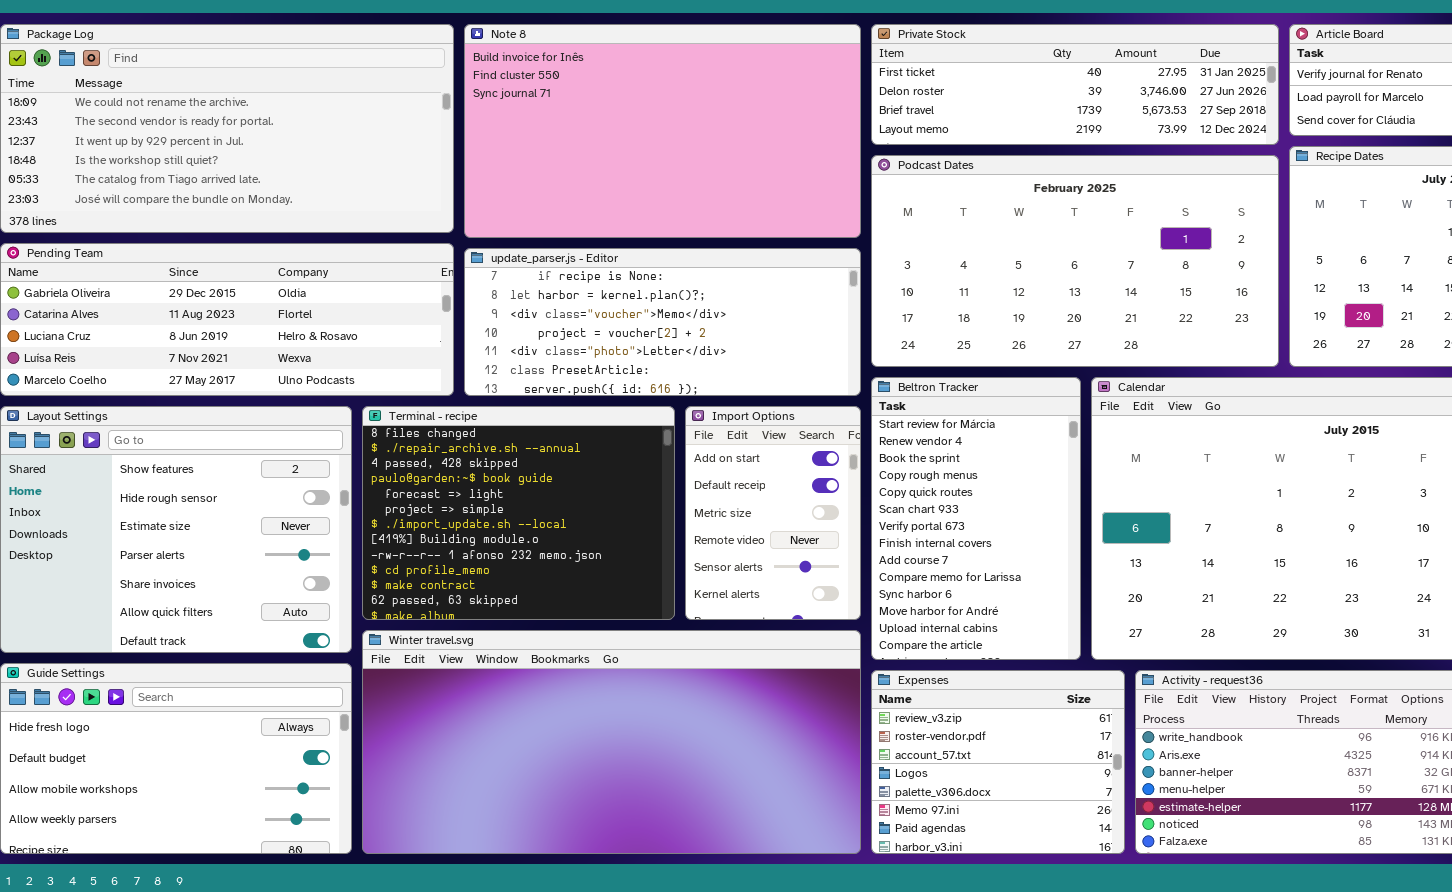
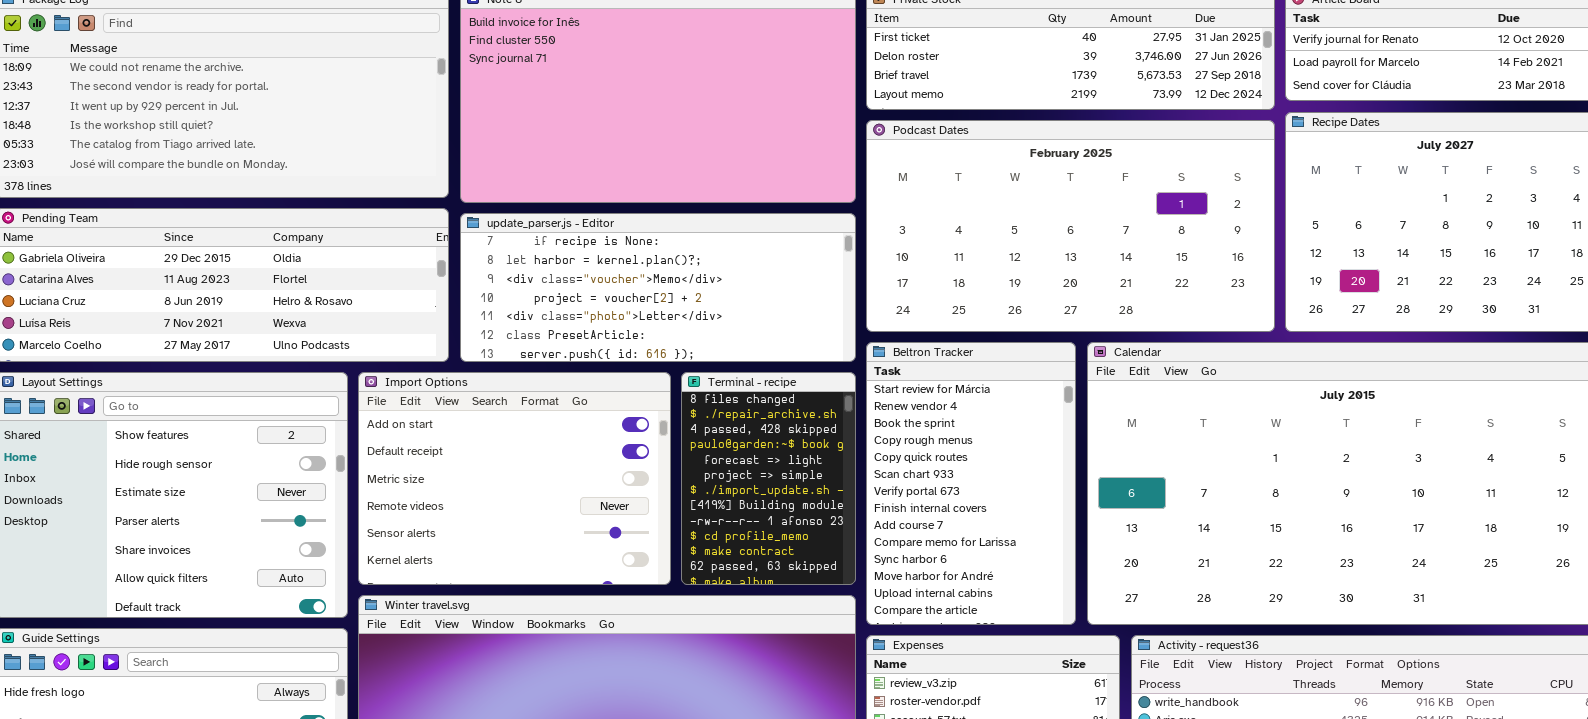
Terminal - recipe: [362,406,675,620] -> [681,372,856,585], moved, resized
Import Options: [685,406,861,620] -> [358,372,671,585], moved, resized

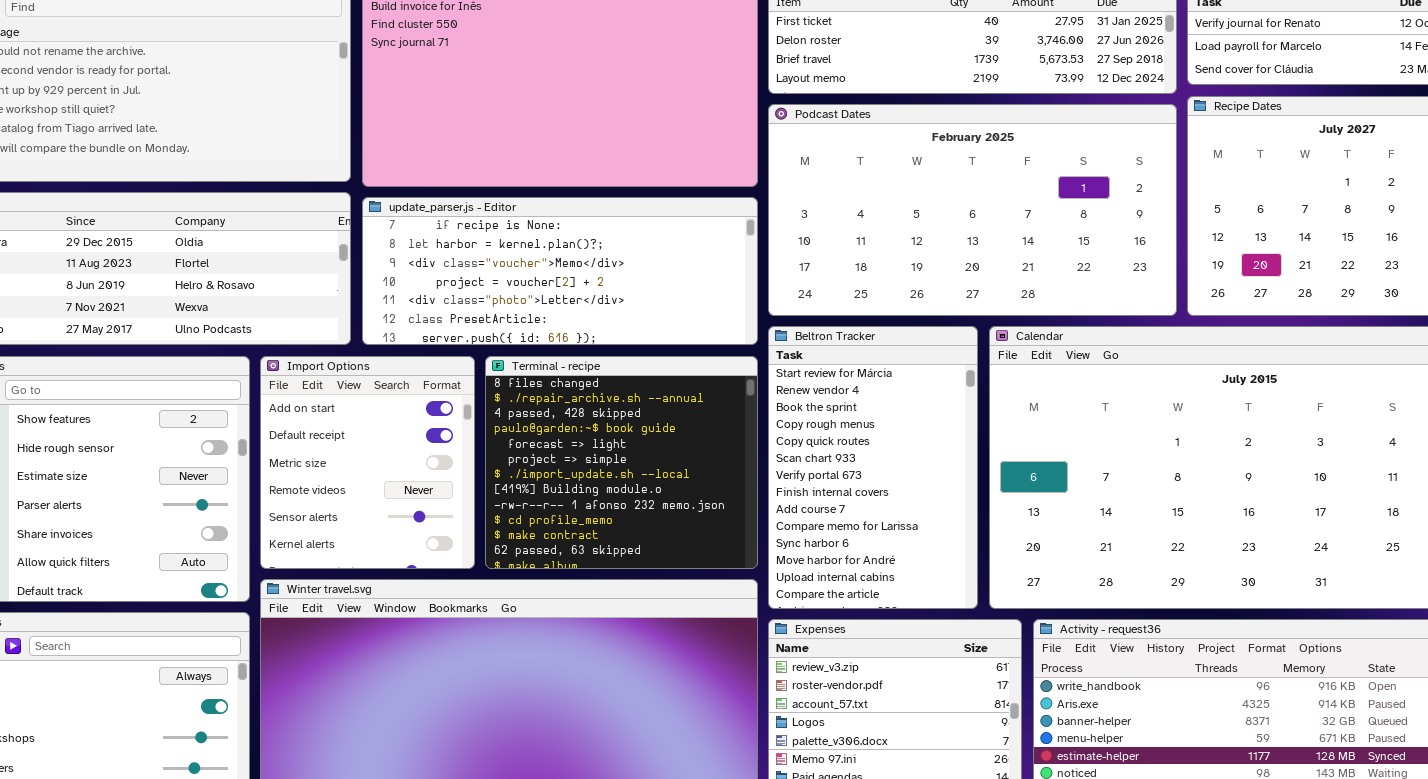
Import Options: [358,372,671,585] -> [260,356,475,569], resized
Terminal - recipe: [681,372,856,585] -> [485,356,758,569], resized

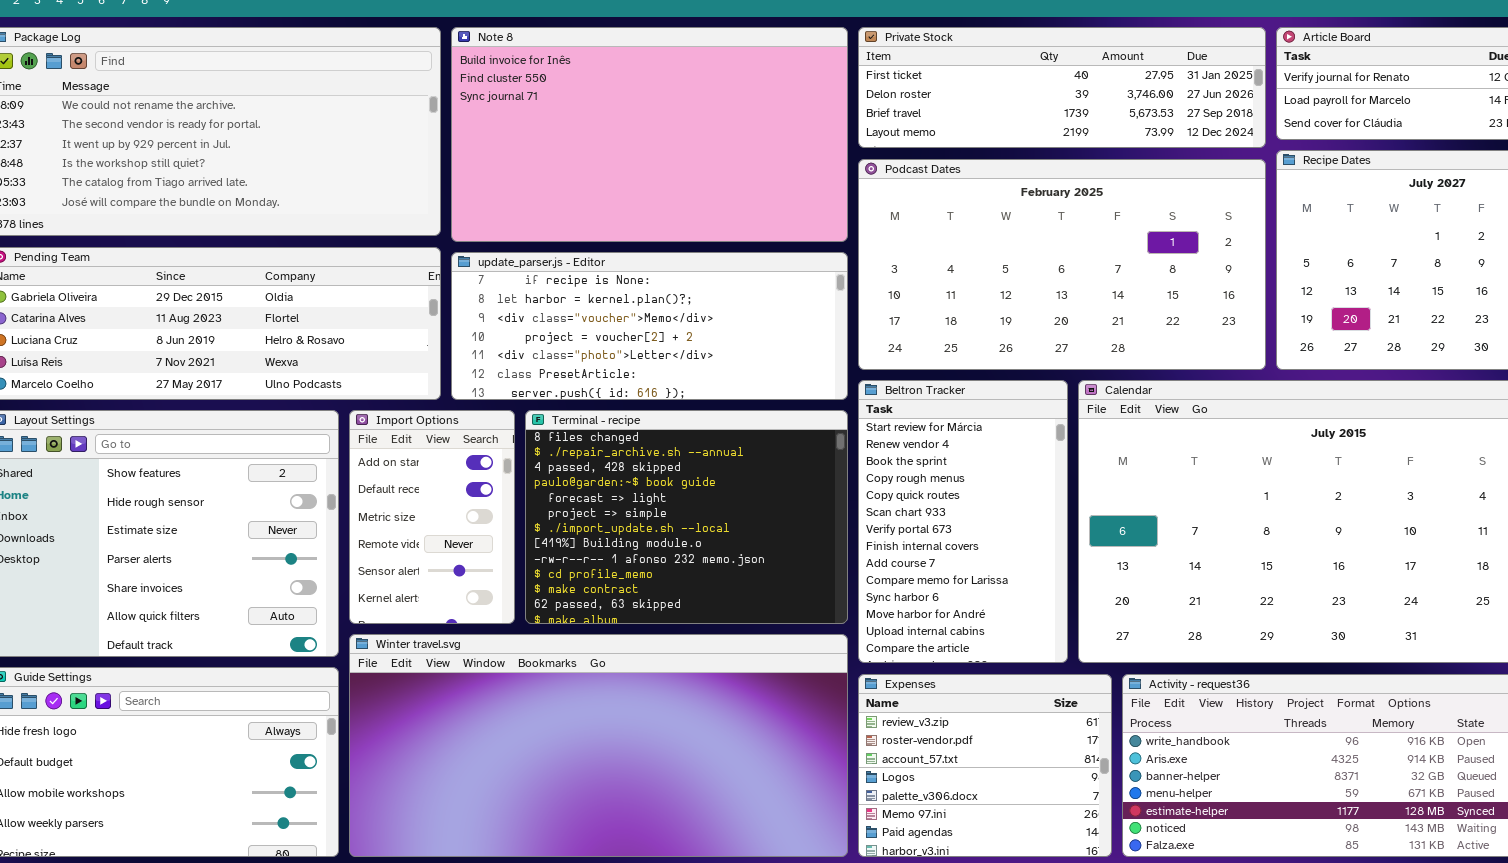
Import Options: [260,356,475,569] -> [349,410,515,624], resized
Terminal - recipe: [485,356,758,569] -> [525,410,848,624], resized

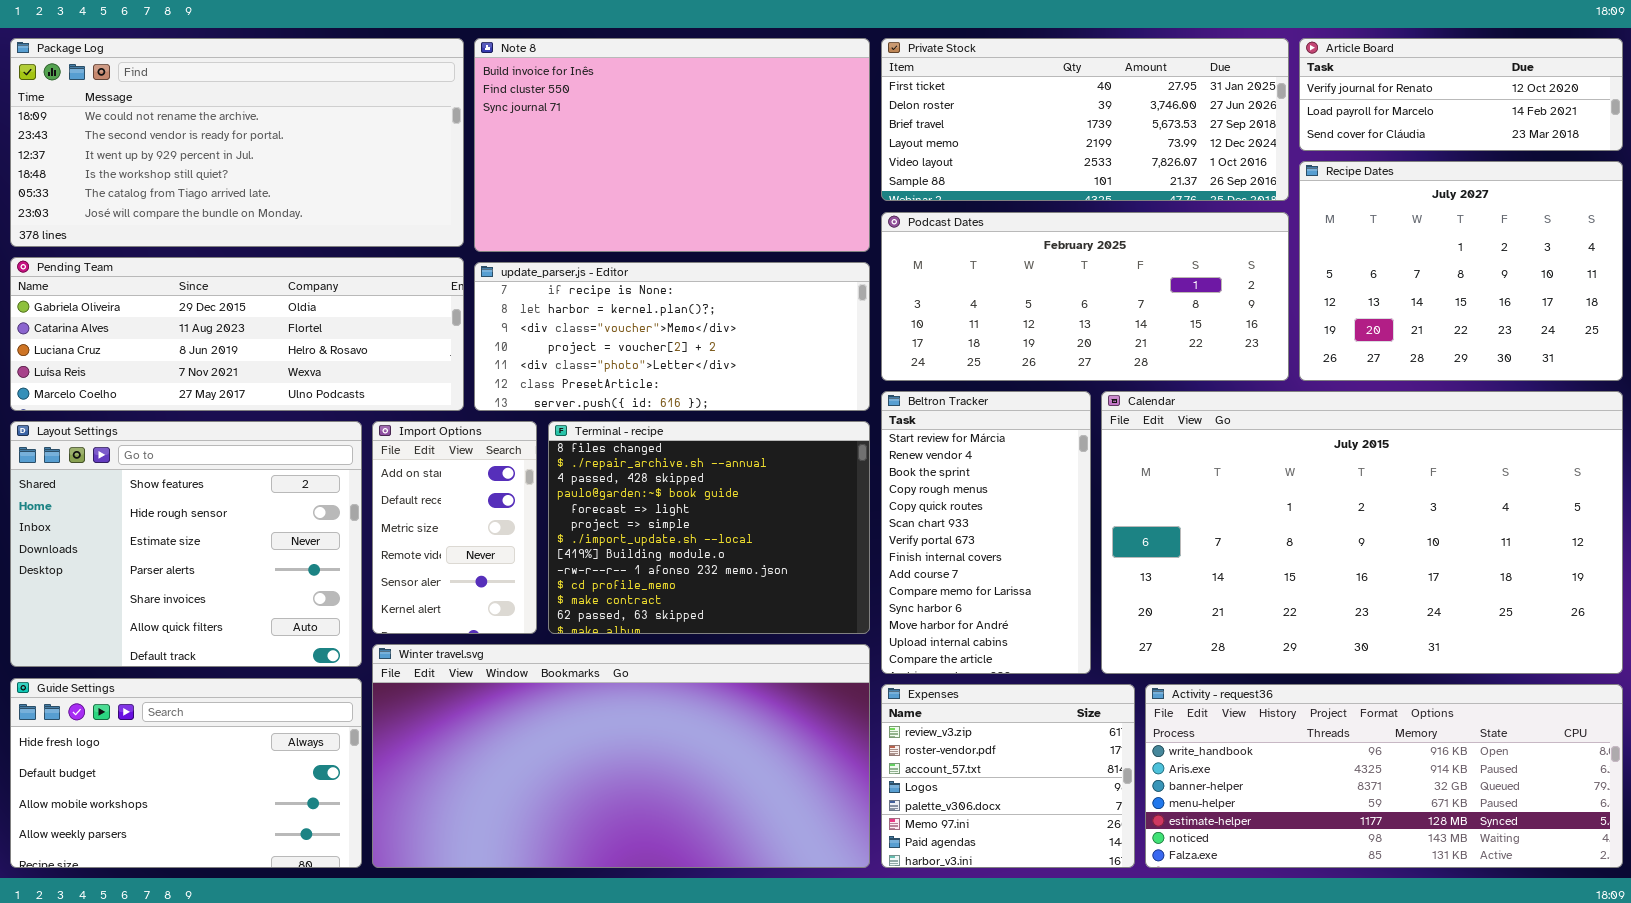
Private Stock: [858,27,1266,148] -> [881,38,1289,201], resized
Podcast Dates: [858,159,1266,370] -> [881,212,1289,381], resized

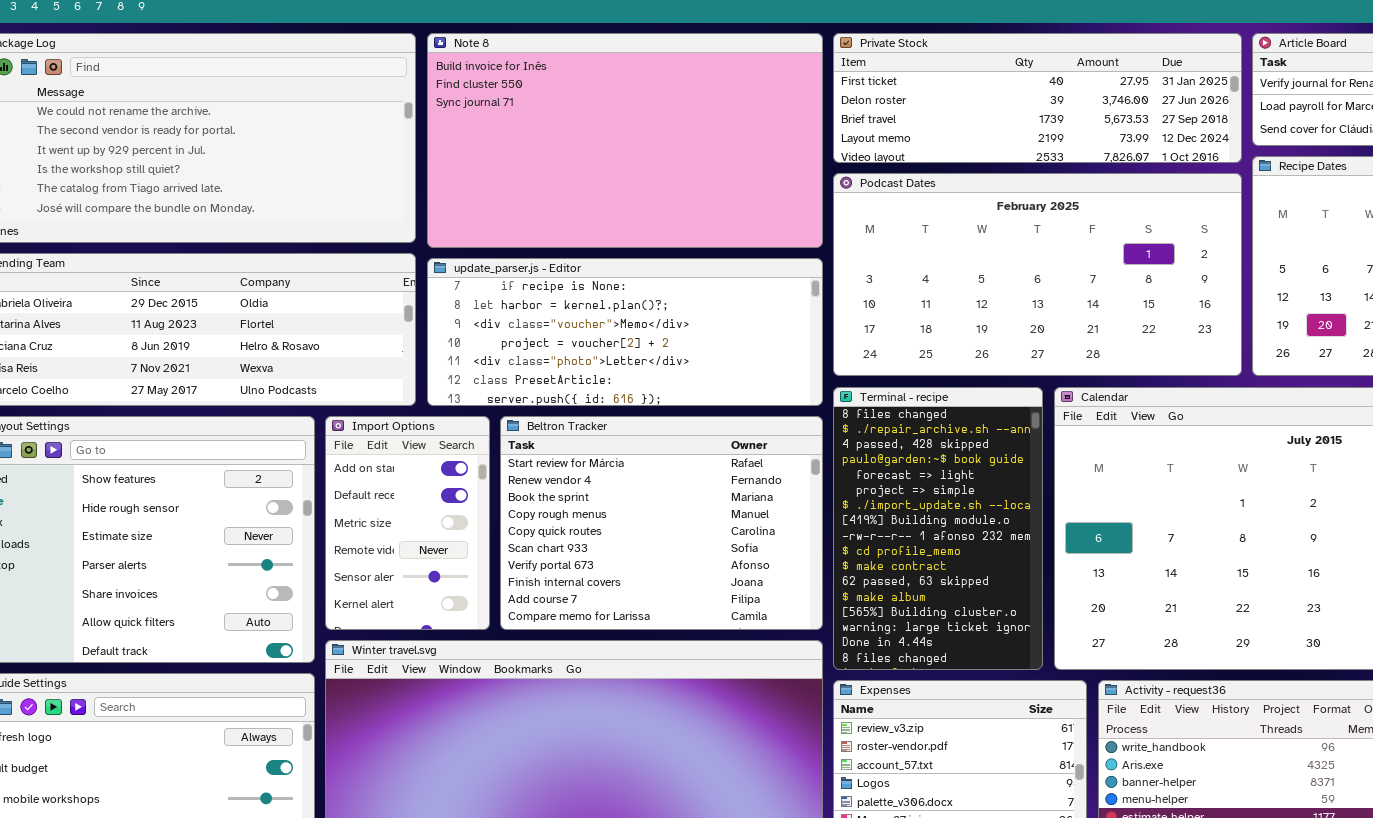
Private Stock: [881,38,1289,201] -> [833,33,1242,163], resized
Podcast Dates: [881,212,1289,381] -> [833,173,1242,376], resized
Beltron Tracker: [881,391,1091,674] -> [500,416,823,630], moved, resized
Terminal - recipe: [548,421,870,634] -> [833,387,1043,670], moved, resized

